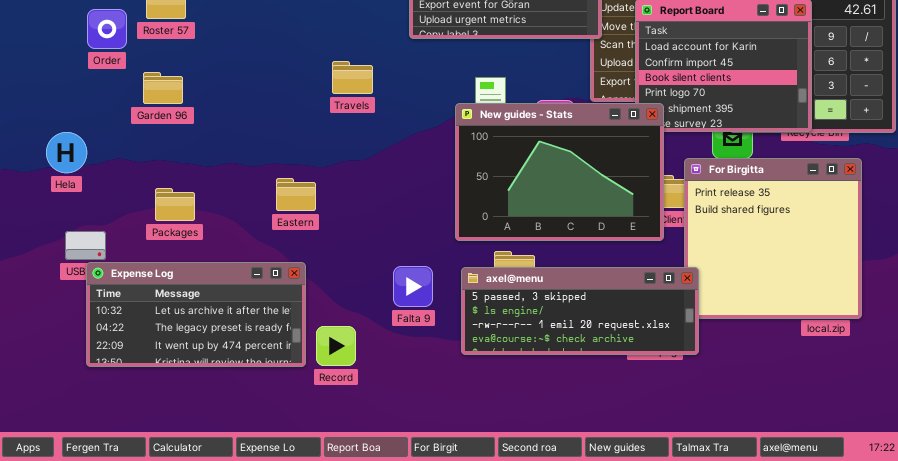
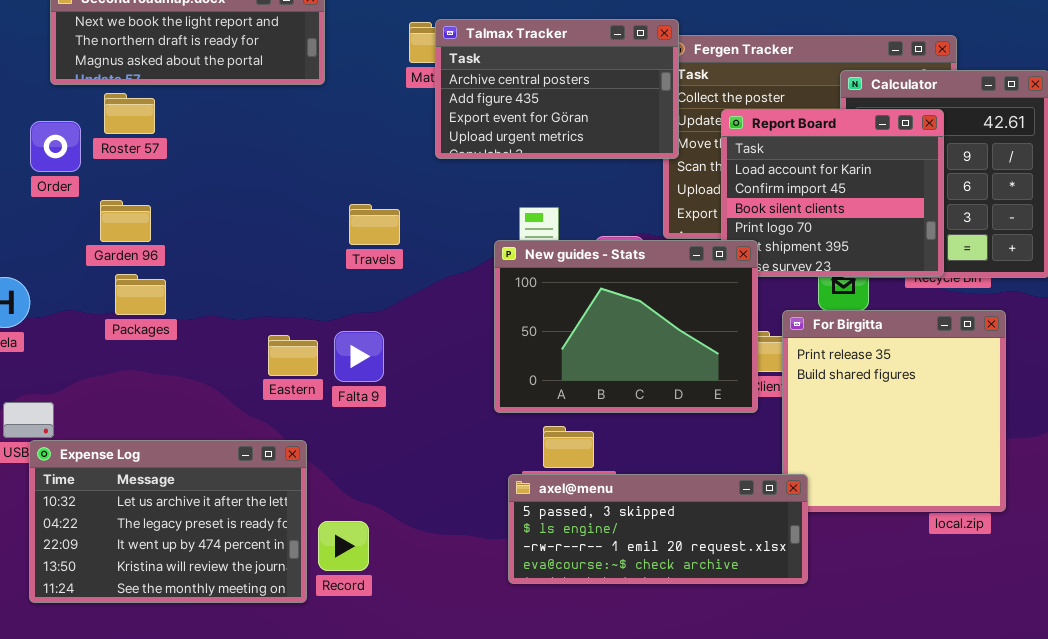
Travels: [332,61,373,94] -> [349,204,400,245], moved
Packages: [155,188,195,221] -> [115,274,166,315], moved
Expense Log: [86,262,306,367] -> [29,440,307,603], resized
Falta 9: [393,266,433,307] -> [334,331,384,382], moved
axel@menu: [461,267,699,355] -> [508,474,808,584], moved

